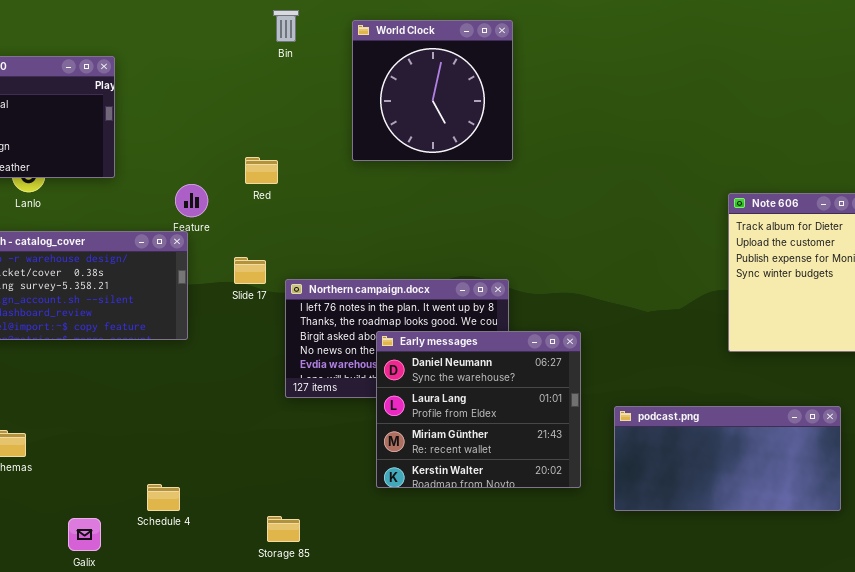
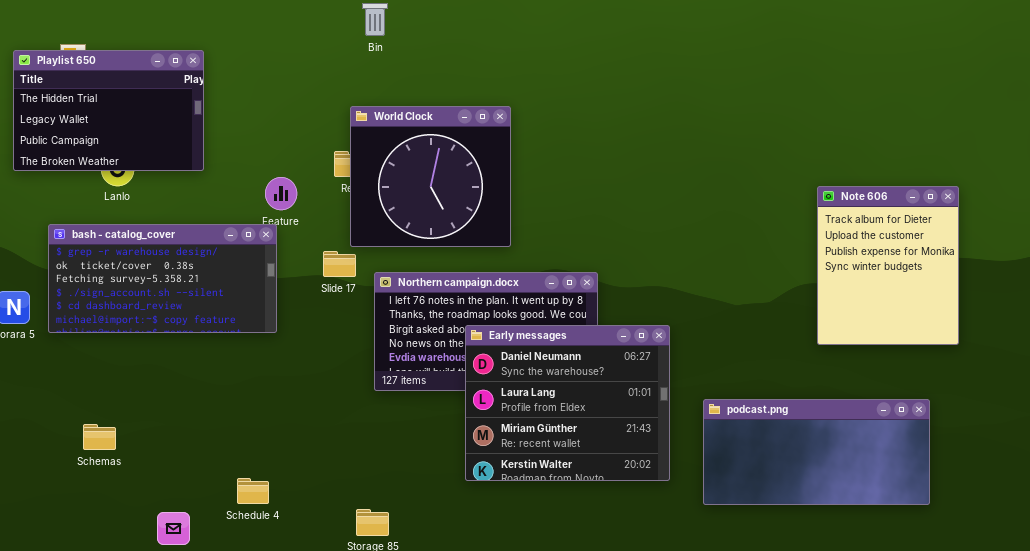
World Clock: [352,20,513,161] -> [350,106,511,247], moved

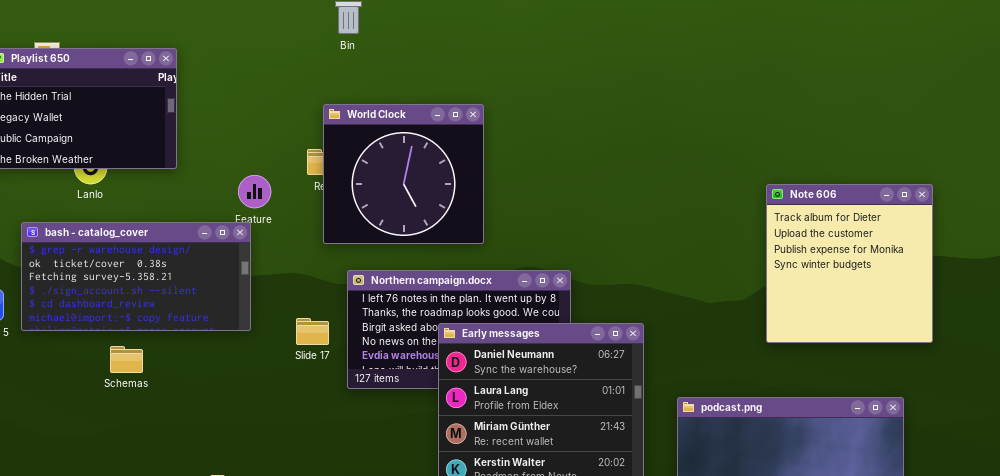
Note 606: [817,186,959,345] -> [766,184,933,343], resized
Slide 17: [323,251,356,277] -> [296,318,329,345], moved
Schemas: [83,424,116,450] -> [110,346,143,373], moved

